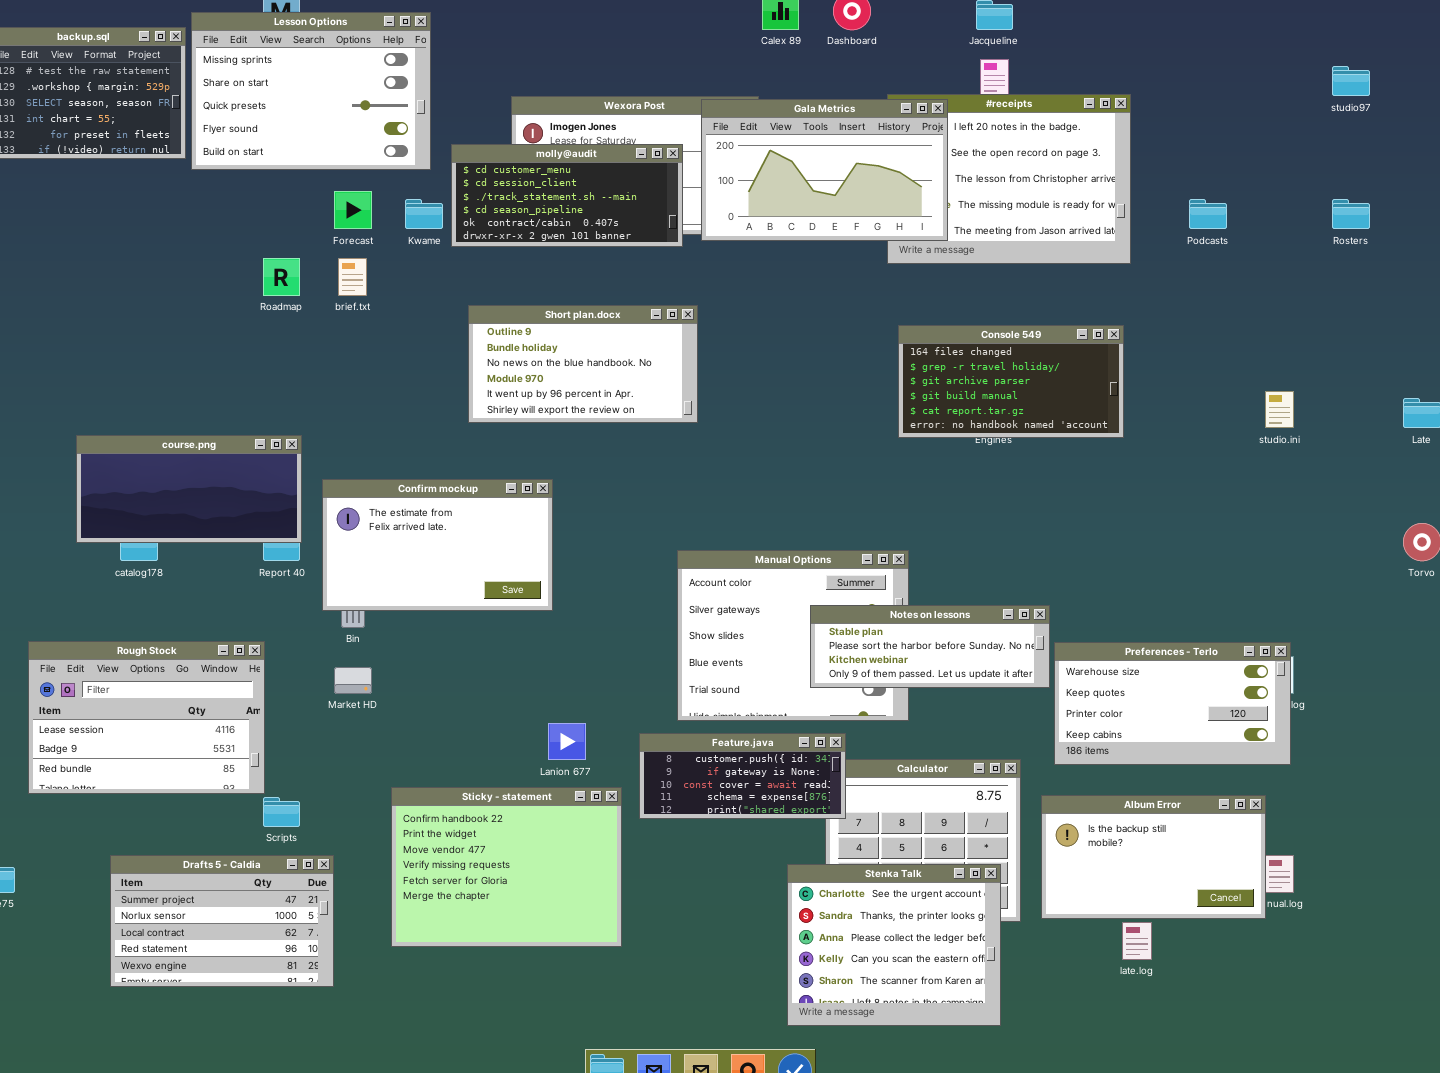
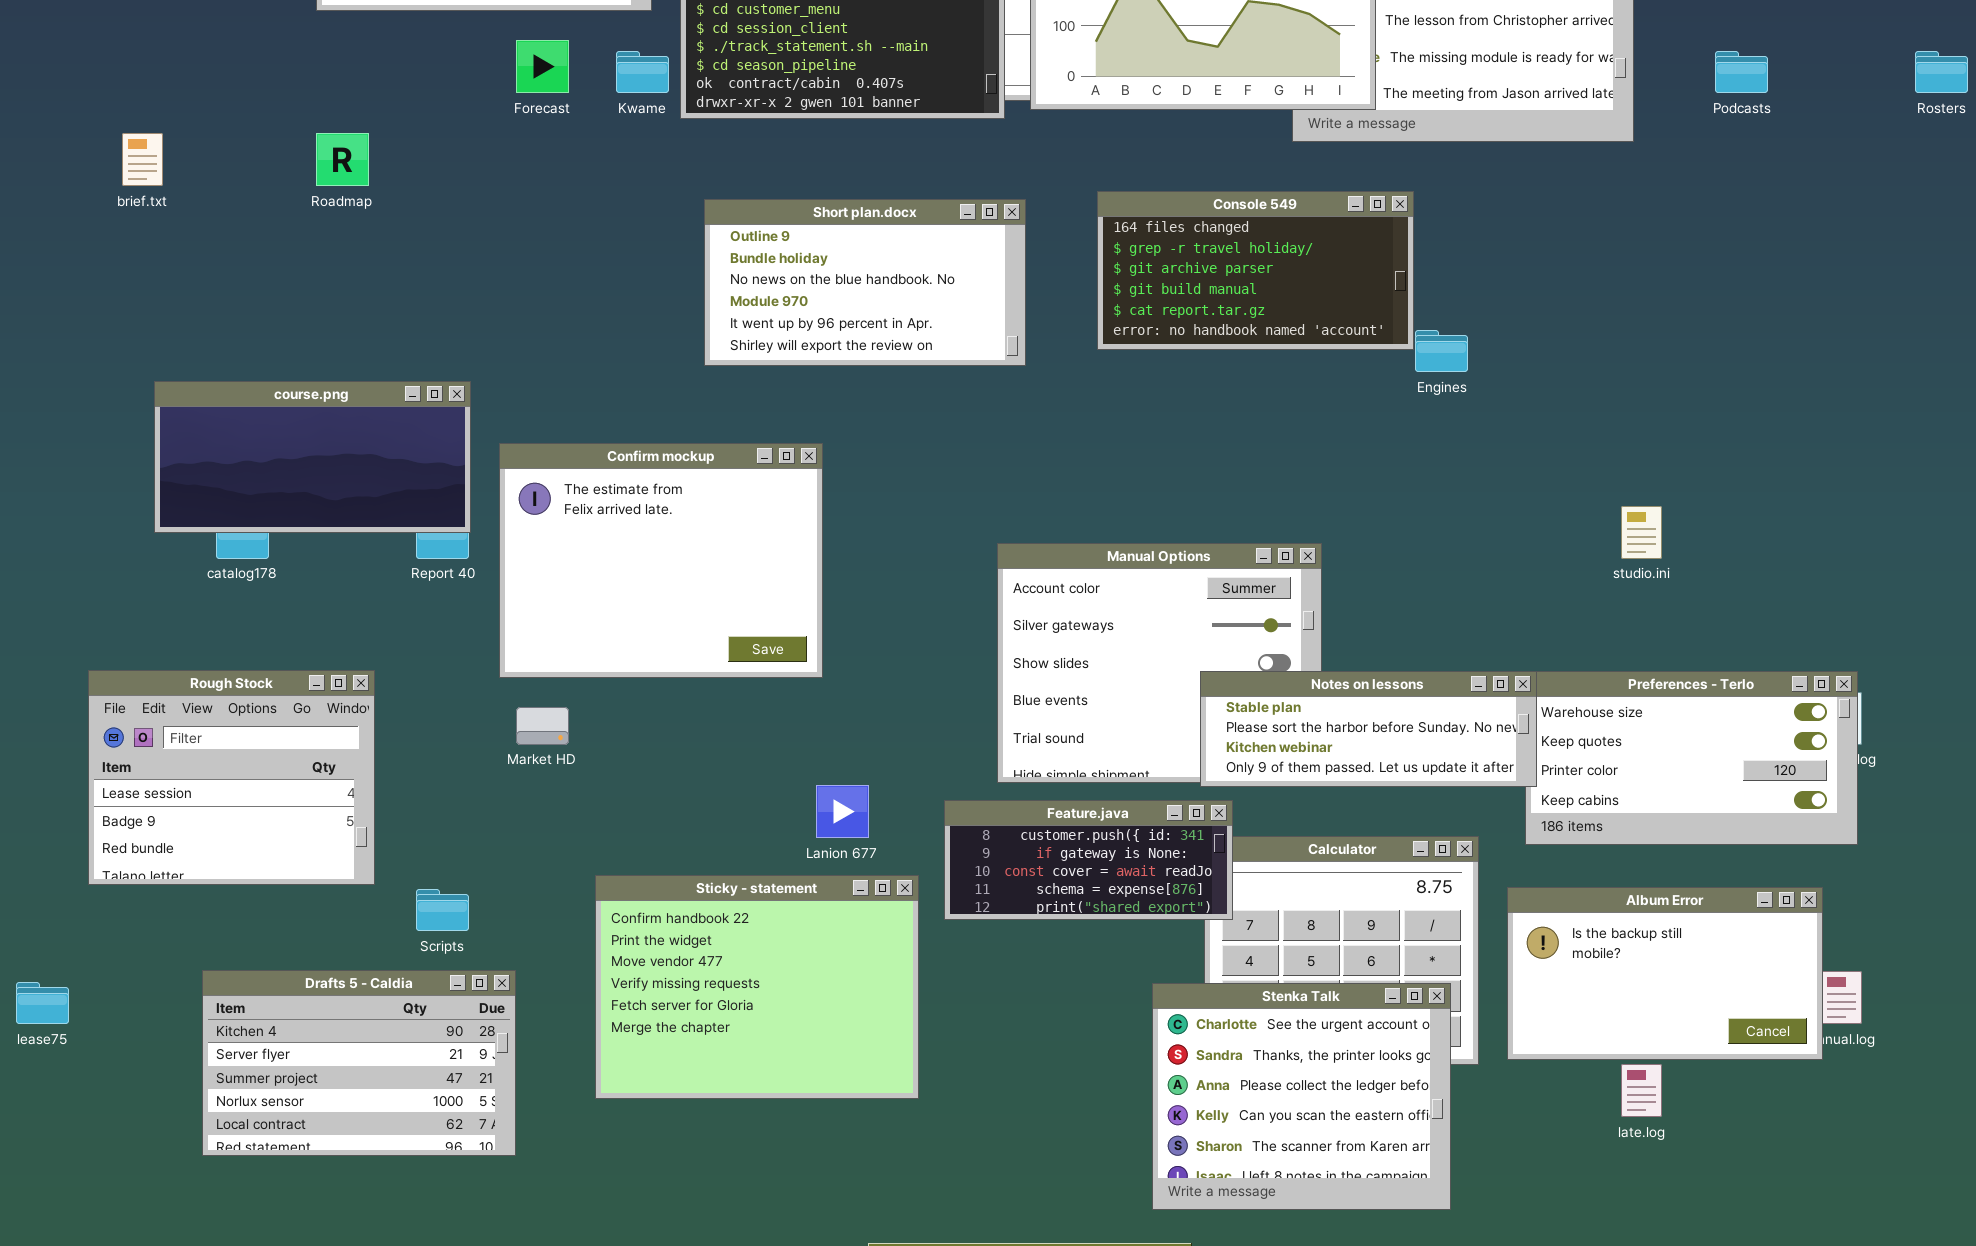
Roadmap: [263,258,300,296] -> [316,133,369,186], moved
brief.txt: [338,258,367,296] -> [122,133,163,186], moved
Console 549: [898,325,1124,438] -> [1097,191,1414,350], moved
studio.ini: [1265,391,1294,428] -> [1621,506,1662,559], moved
Confirm mockup: [322,479,553,611] -> [499,443,823,678], resized
Notes on lessons: [810,605,1050,688] -> [1200,671,1537,787], moved
Rough Stock: [28,641,265,794] -> [88,670,375,885], resized
Drafts 5 - Caldia: [110,855,334,987] -> [202,970,516,1156], scrolled up 2 rows

